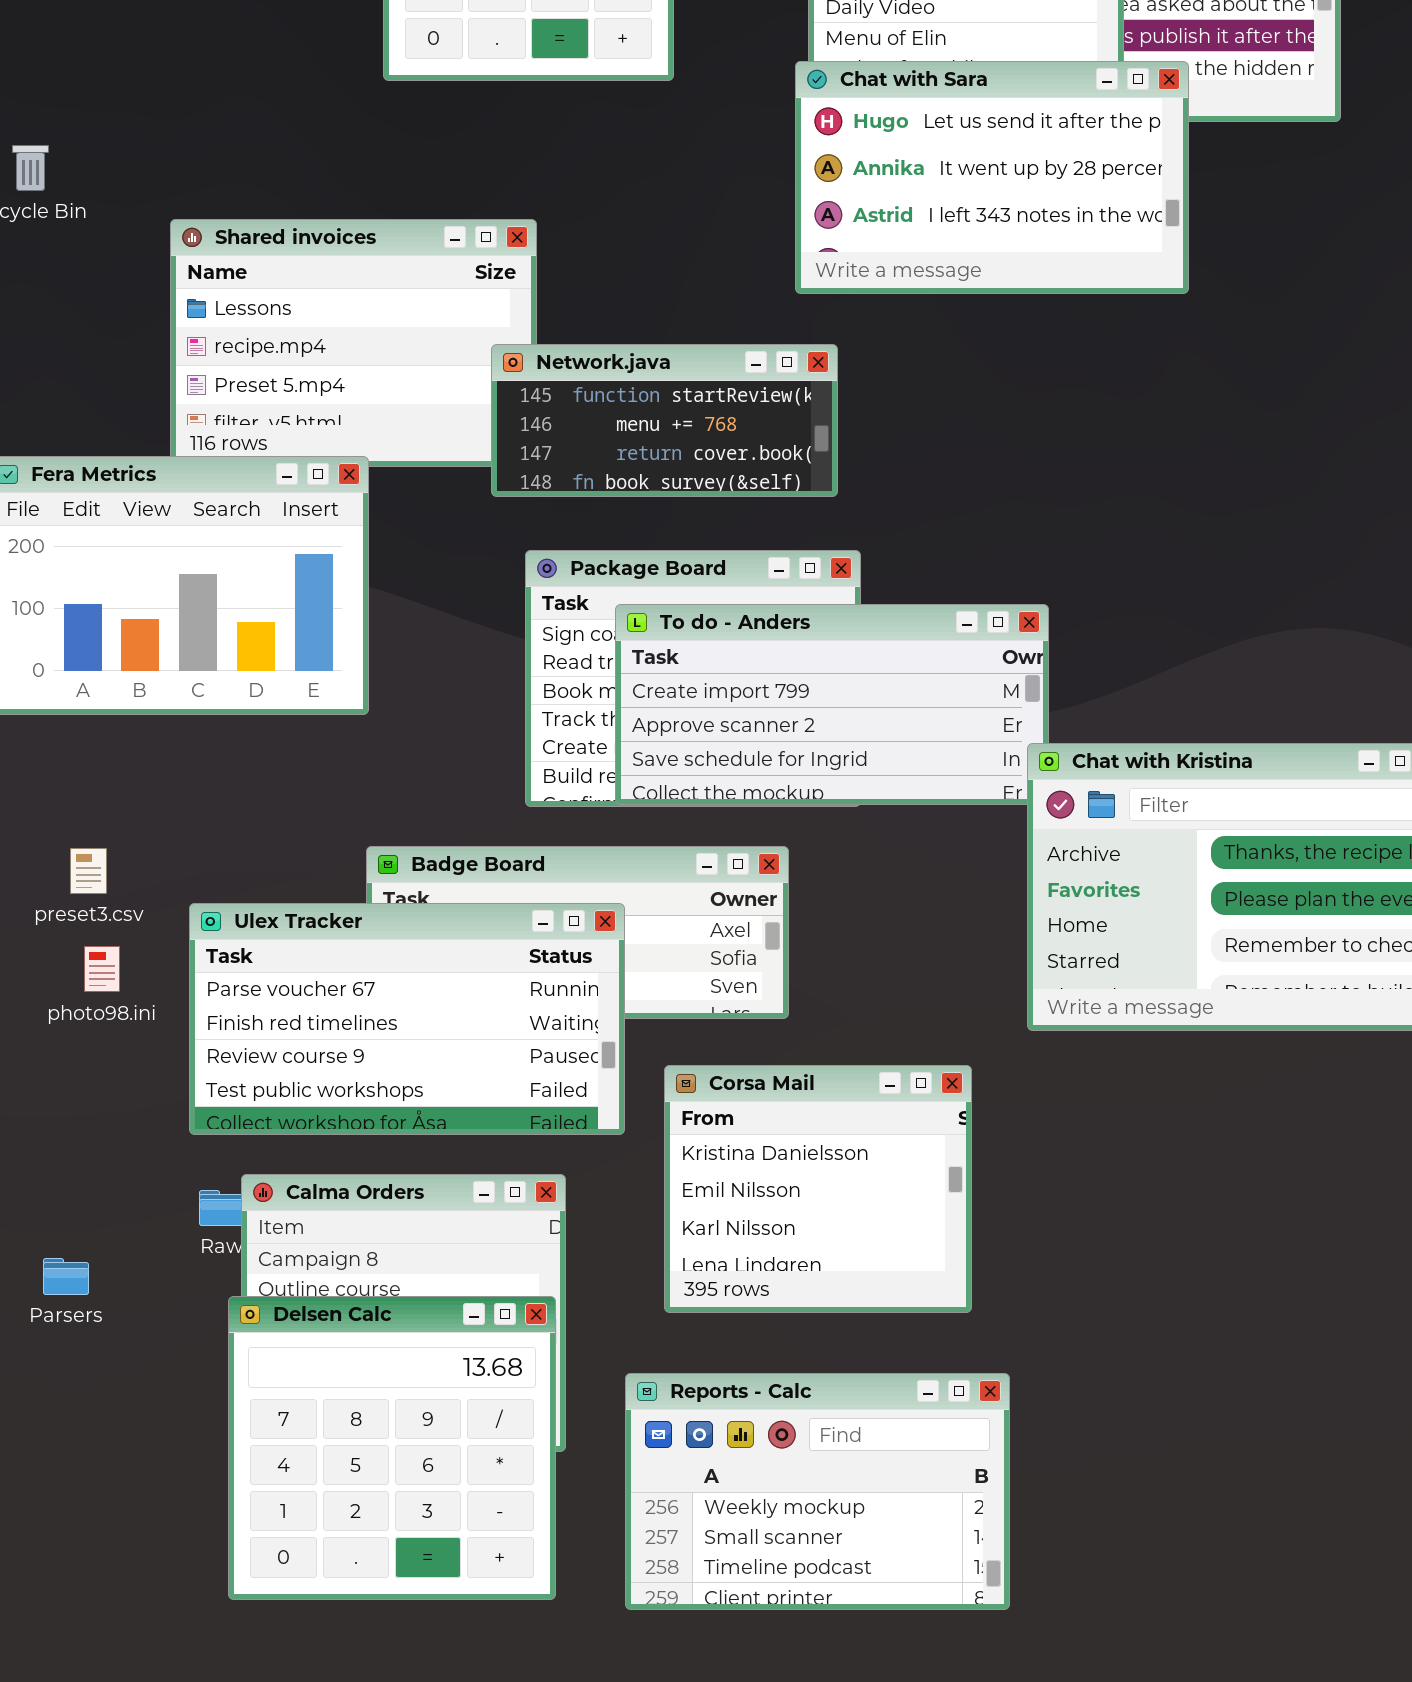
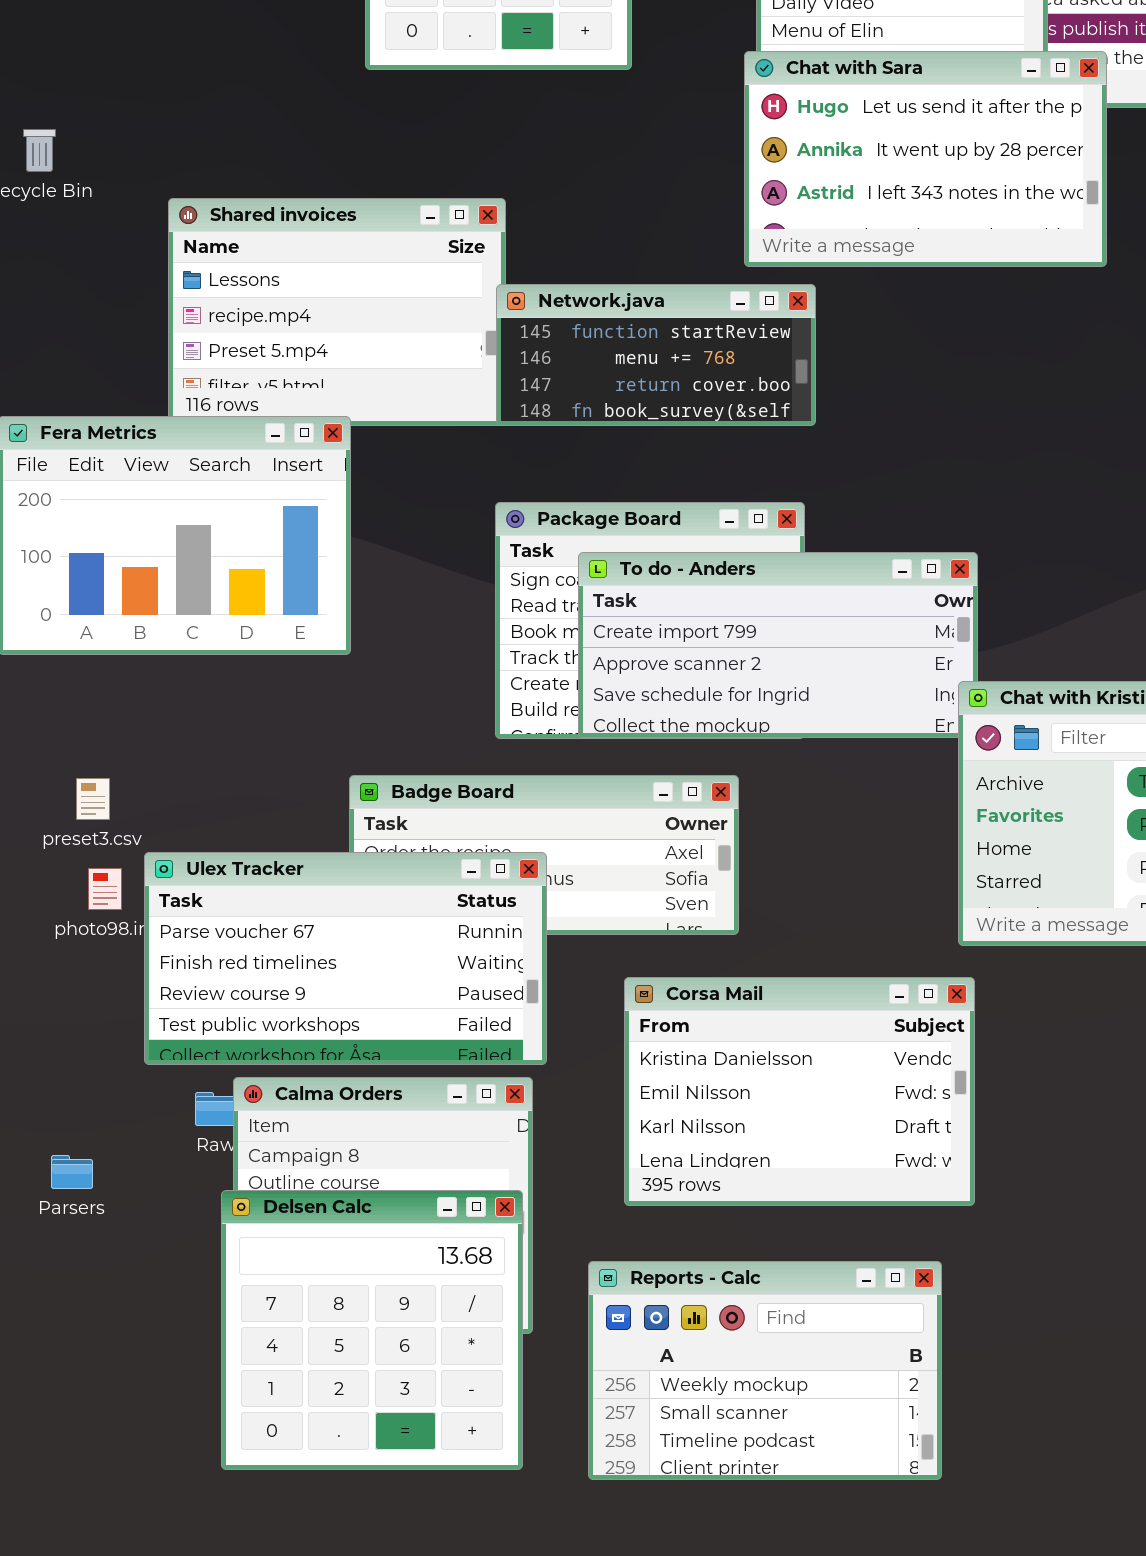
Network.java: [491,344,838,497] -> [496,284,816,426], moved
Ulex Tracker: [189,903,625,1135] -> [144,852,547,1065], moved
Corsa Mail: [664,1065,972,1313] -> [624,977,975,1206], resized

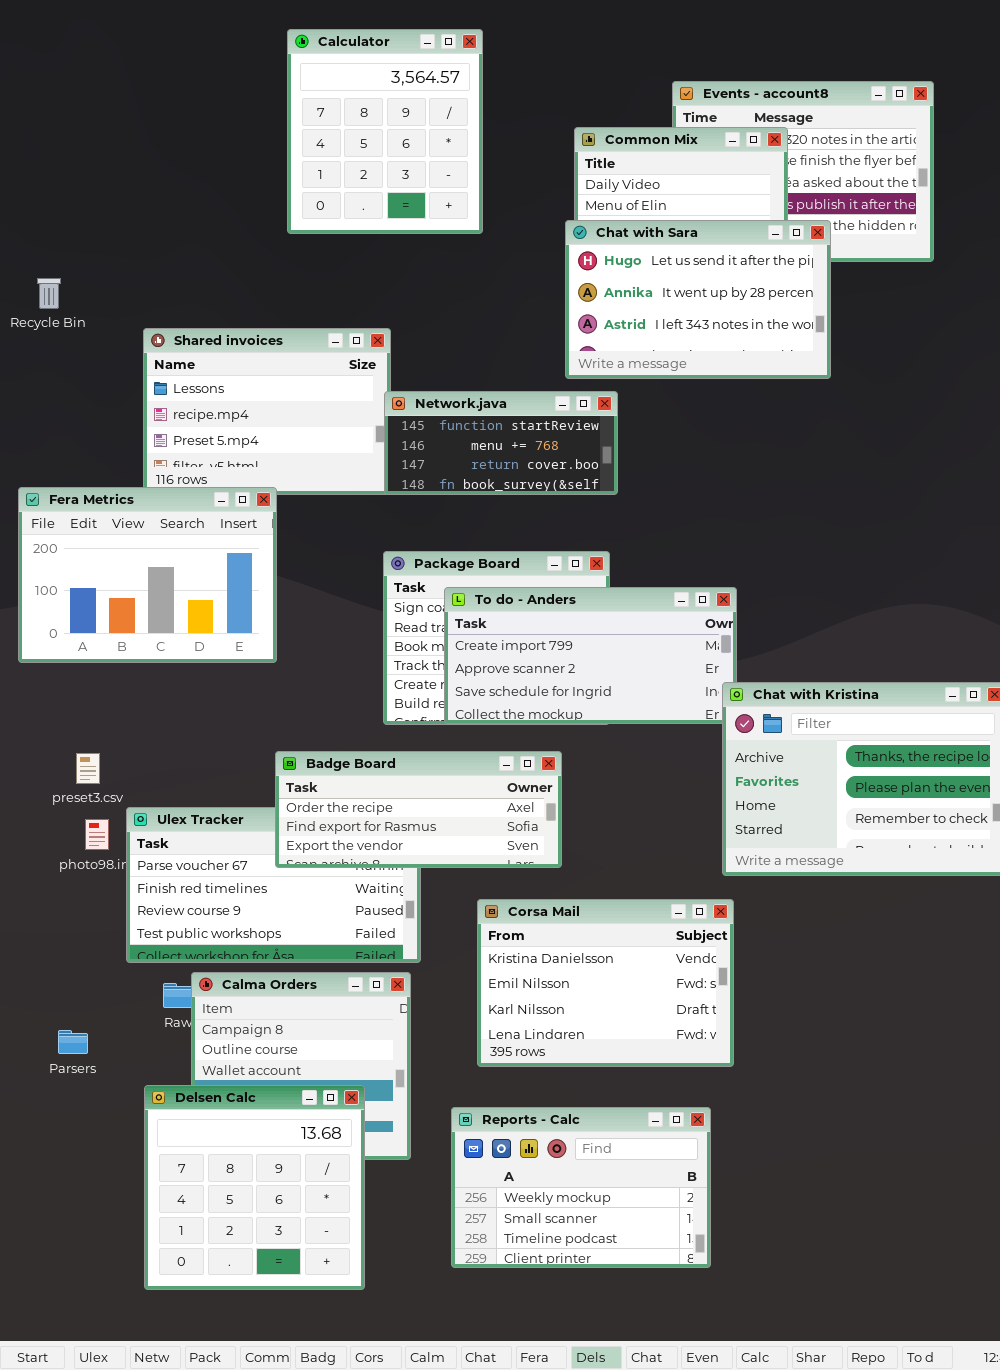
Badge Board: [349,775,739,935] -> [275,751,562,868], raised
Delsen Calc: [221,1190,523,1470] -> [144,1085,365,1290], moved

